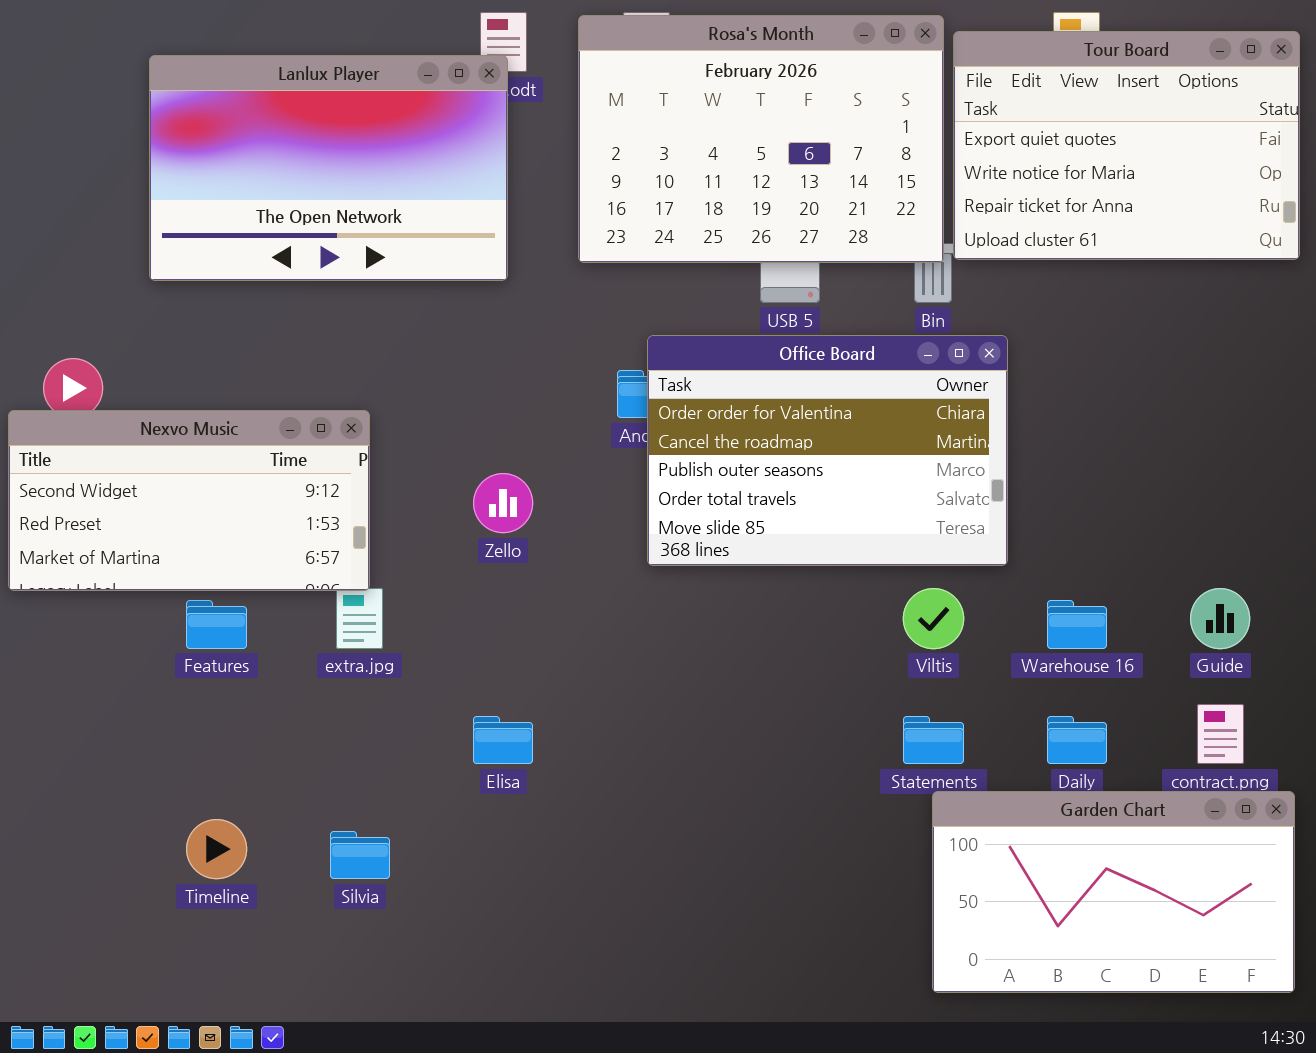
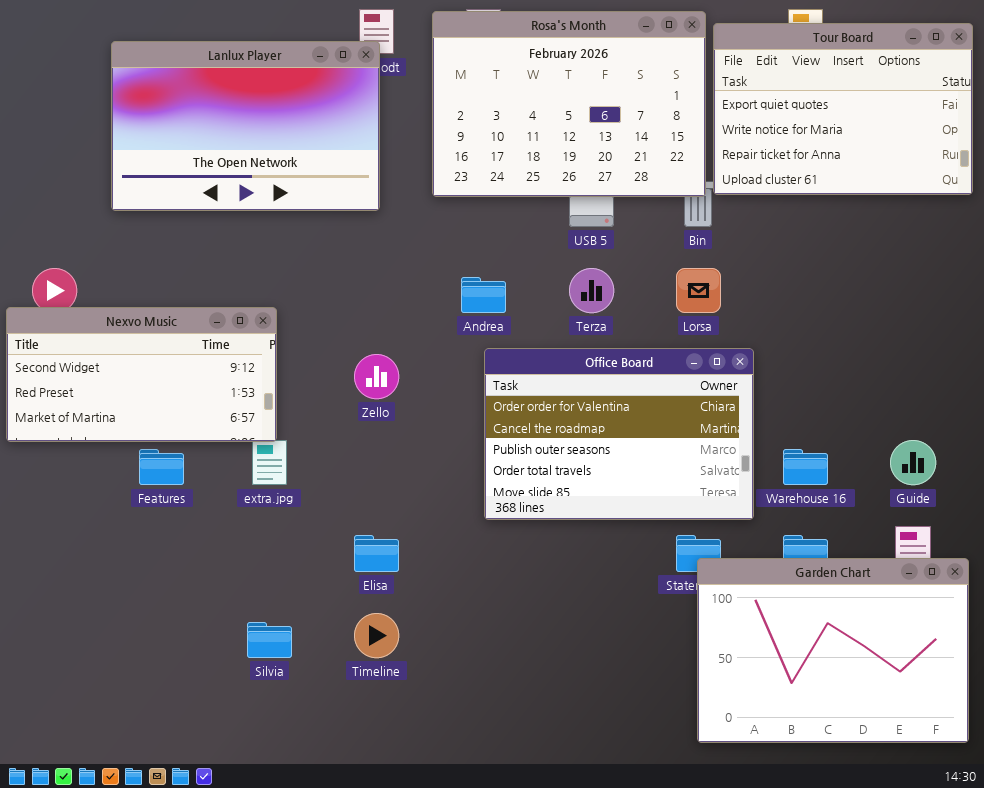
Office Board: [647,335,1008,566] -> [484,348,754,520], moved
Garden Chart: [932,791,1295,993] -> [697,558,969,743], resized
Timeline: [186,819,247,879] -> [354,613,399,658], moved

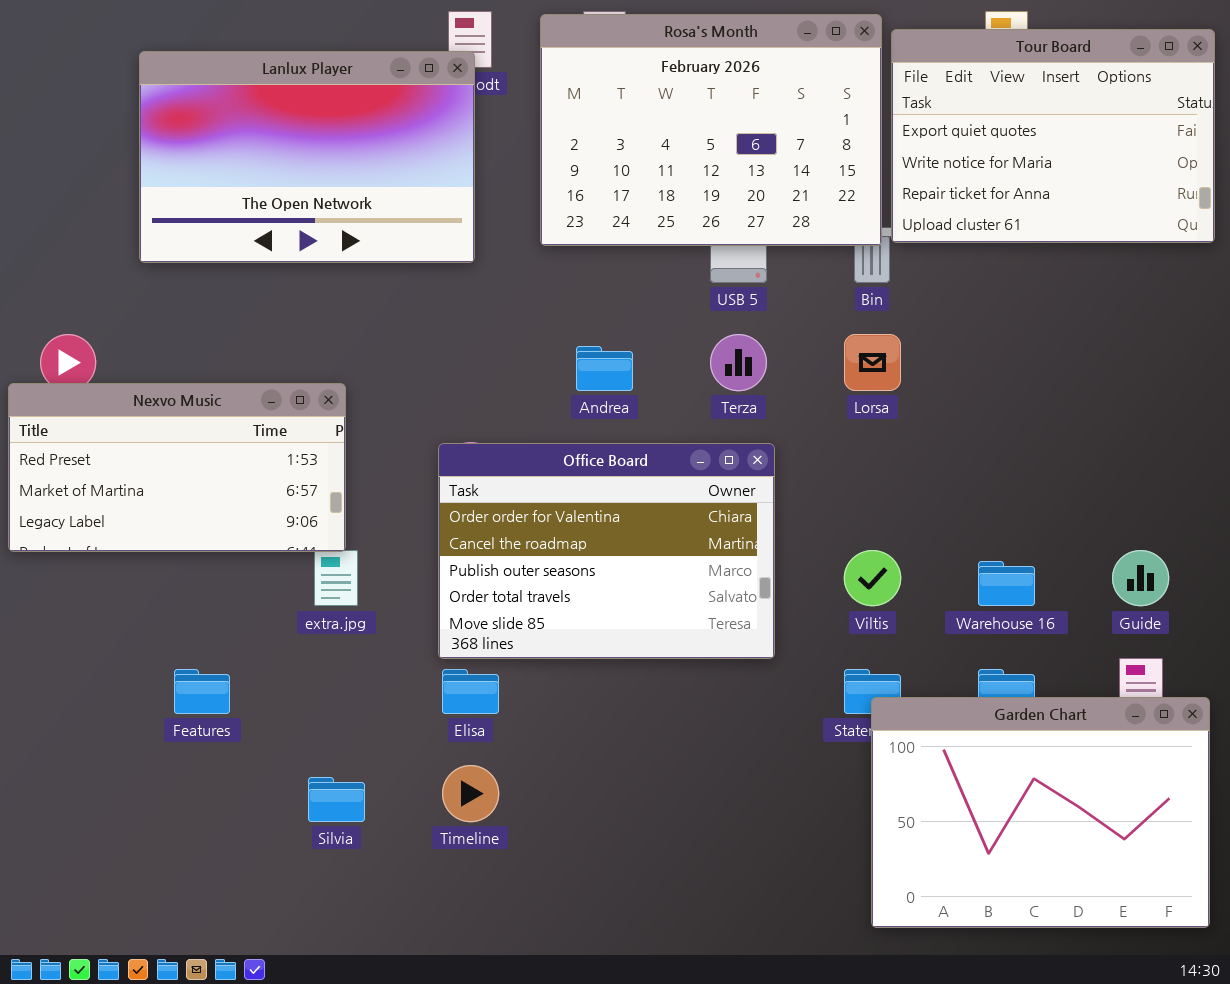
Nexvo Music: [6,307,277,442] -> [8,383,346,552], scrolled down 1 row
Office Board: [484,348,754,520] -> [438,443,775,659], moved
Features: [139,449,184,485] -> [174,669,230,714], moved

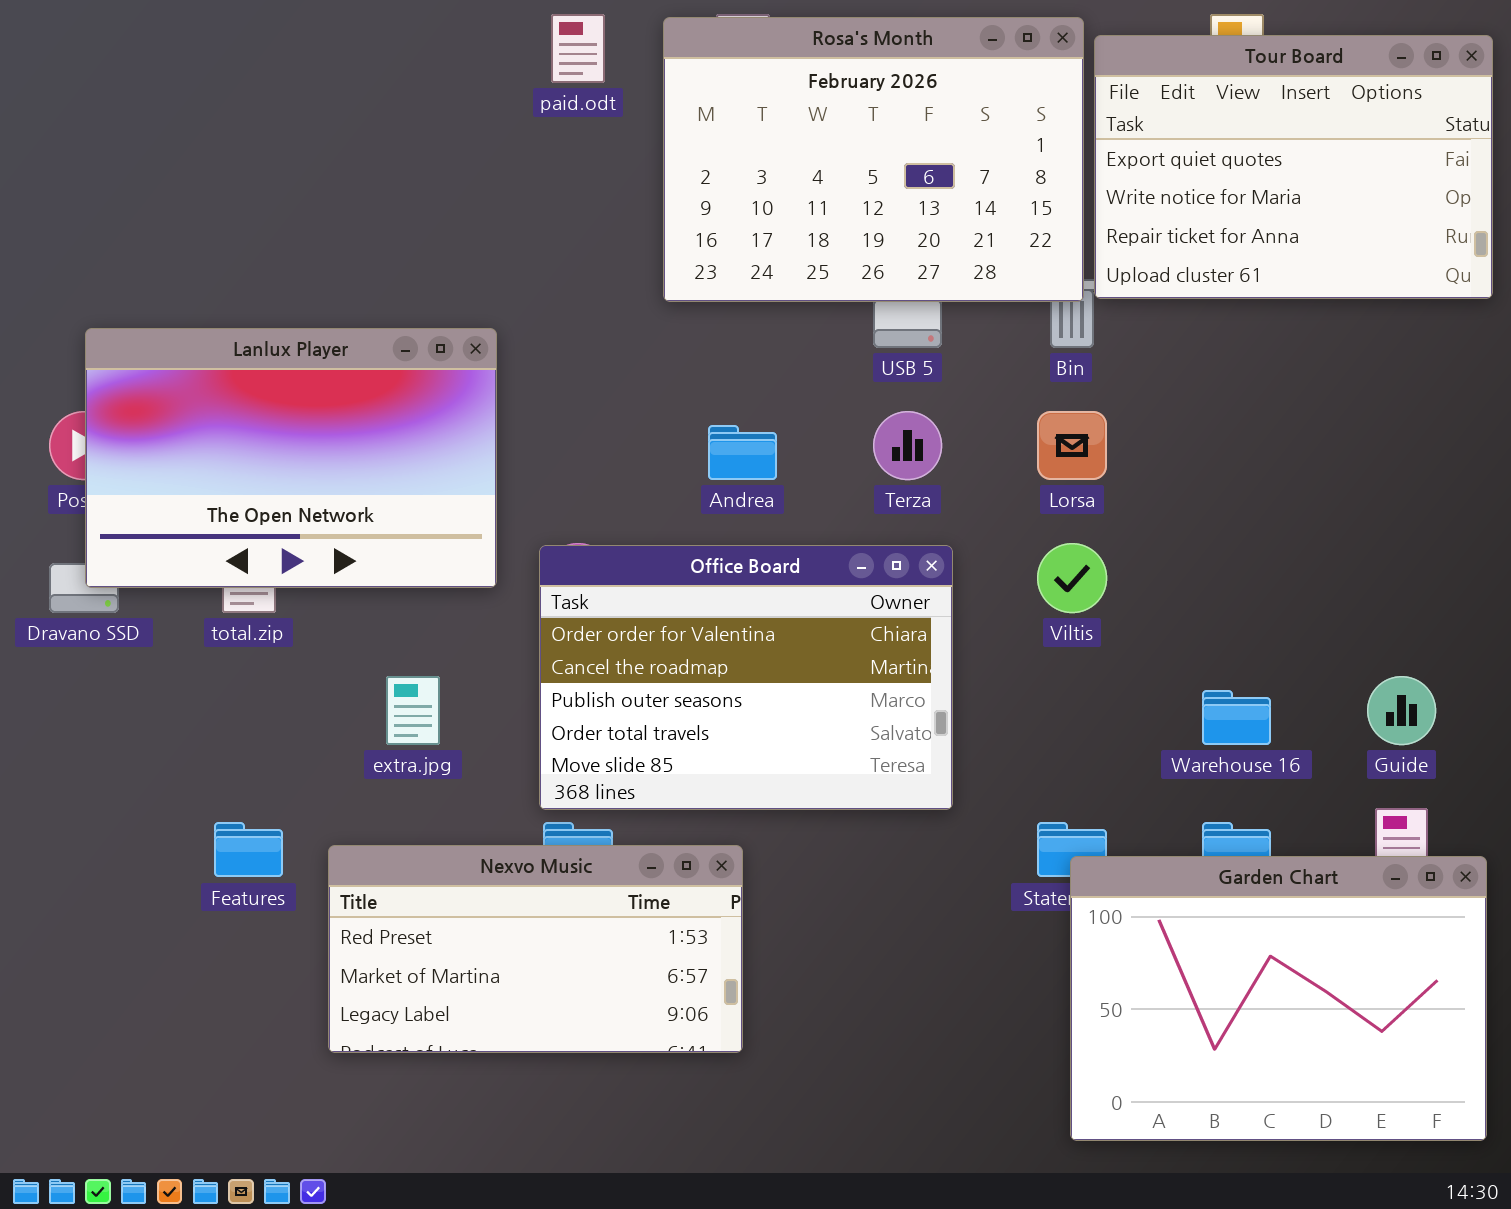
Lanlux Player: [139,51,475,263] -> [85,328,497,588], moved
Nexvo Music: [8,383,346,552] -> [328,845,743,1053], moved
Viltis: [844,550,901,606] -> [1037,543,1107,613], moved

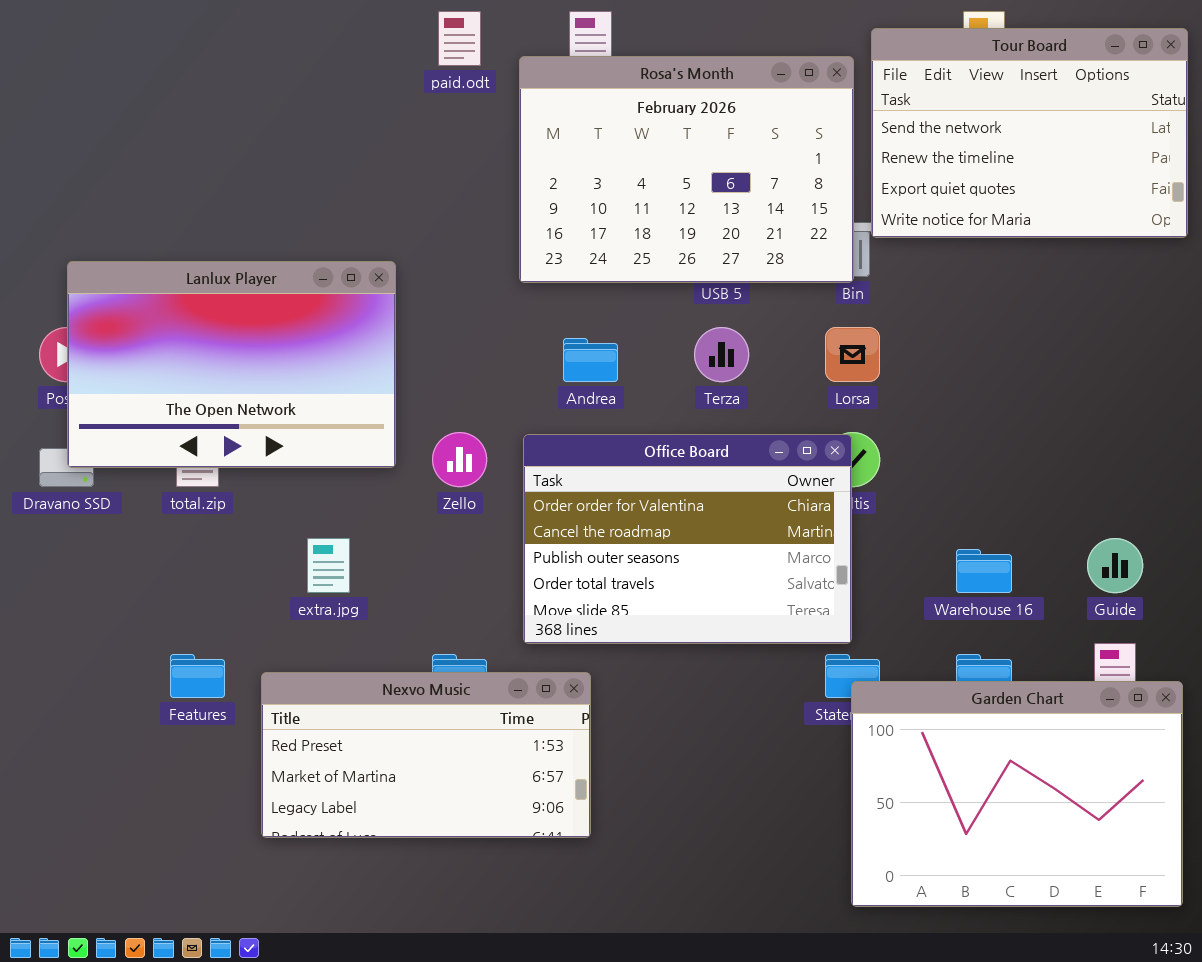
Rosa's Month: [663,17,1084,302] -> [519,56,854,283], moved
Tour Board: [1094,35,1493,299] -> [871,28,1188,238], scrolled up 2 rows
Office Board: [539,545,953,810] -> [523,434,852,644], moved

